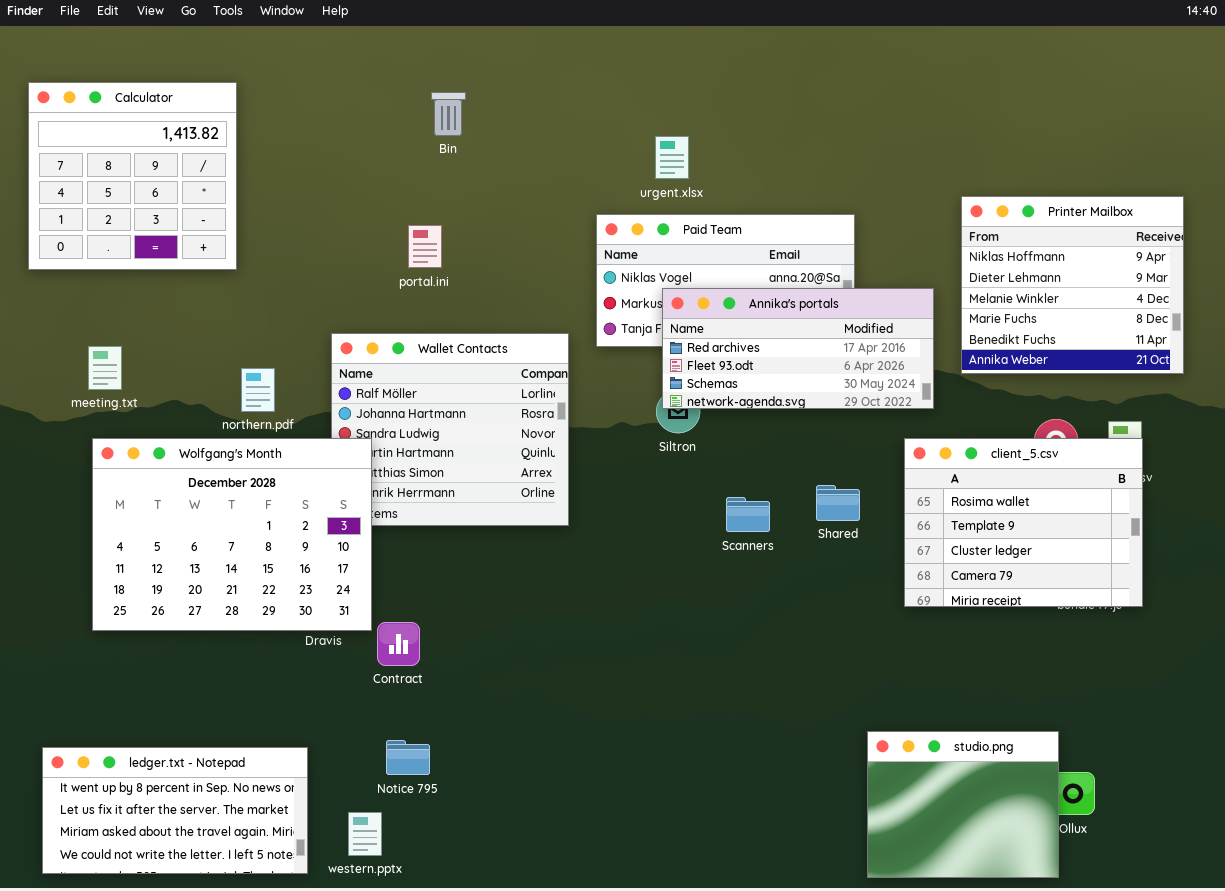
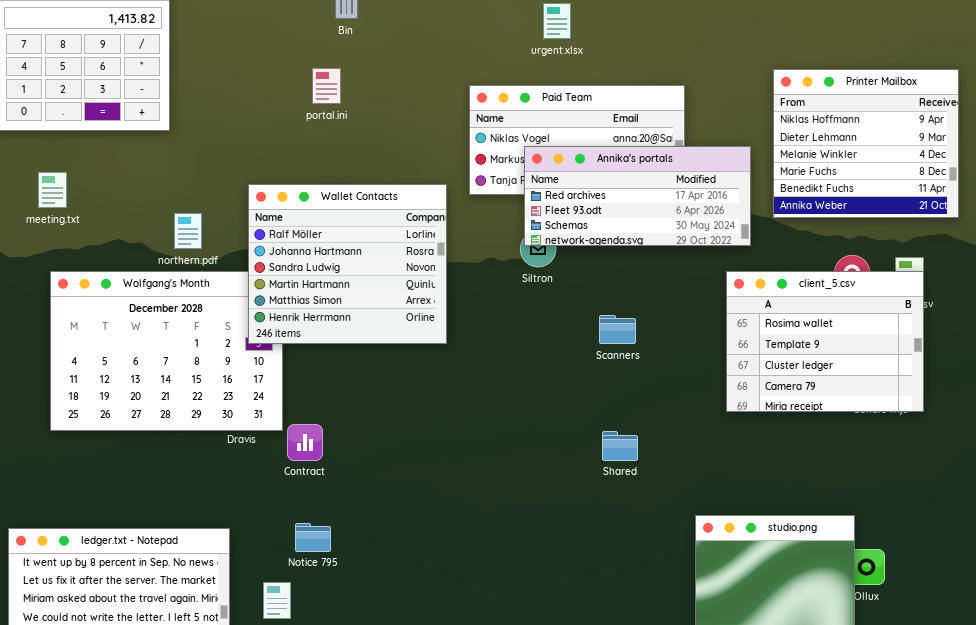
urgent.xlsx: [655,136,689,179] -> [543,3,571,39], moved
portal.ini: [408,225,442,268] -> [312,68,341,104], moved
Wallet Contacts: [331,333,569,526] -> [248,184,447,344], raised
meeting.txt: [88,346,122,390] -> [38,172,67,208], moved
Shared: [816,485,860,521] -> [602,431,638,461], moved
Scanners: [726,497,770,532] -> [599,315,636,344], moved

